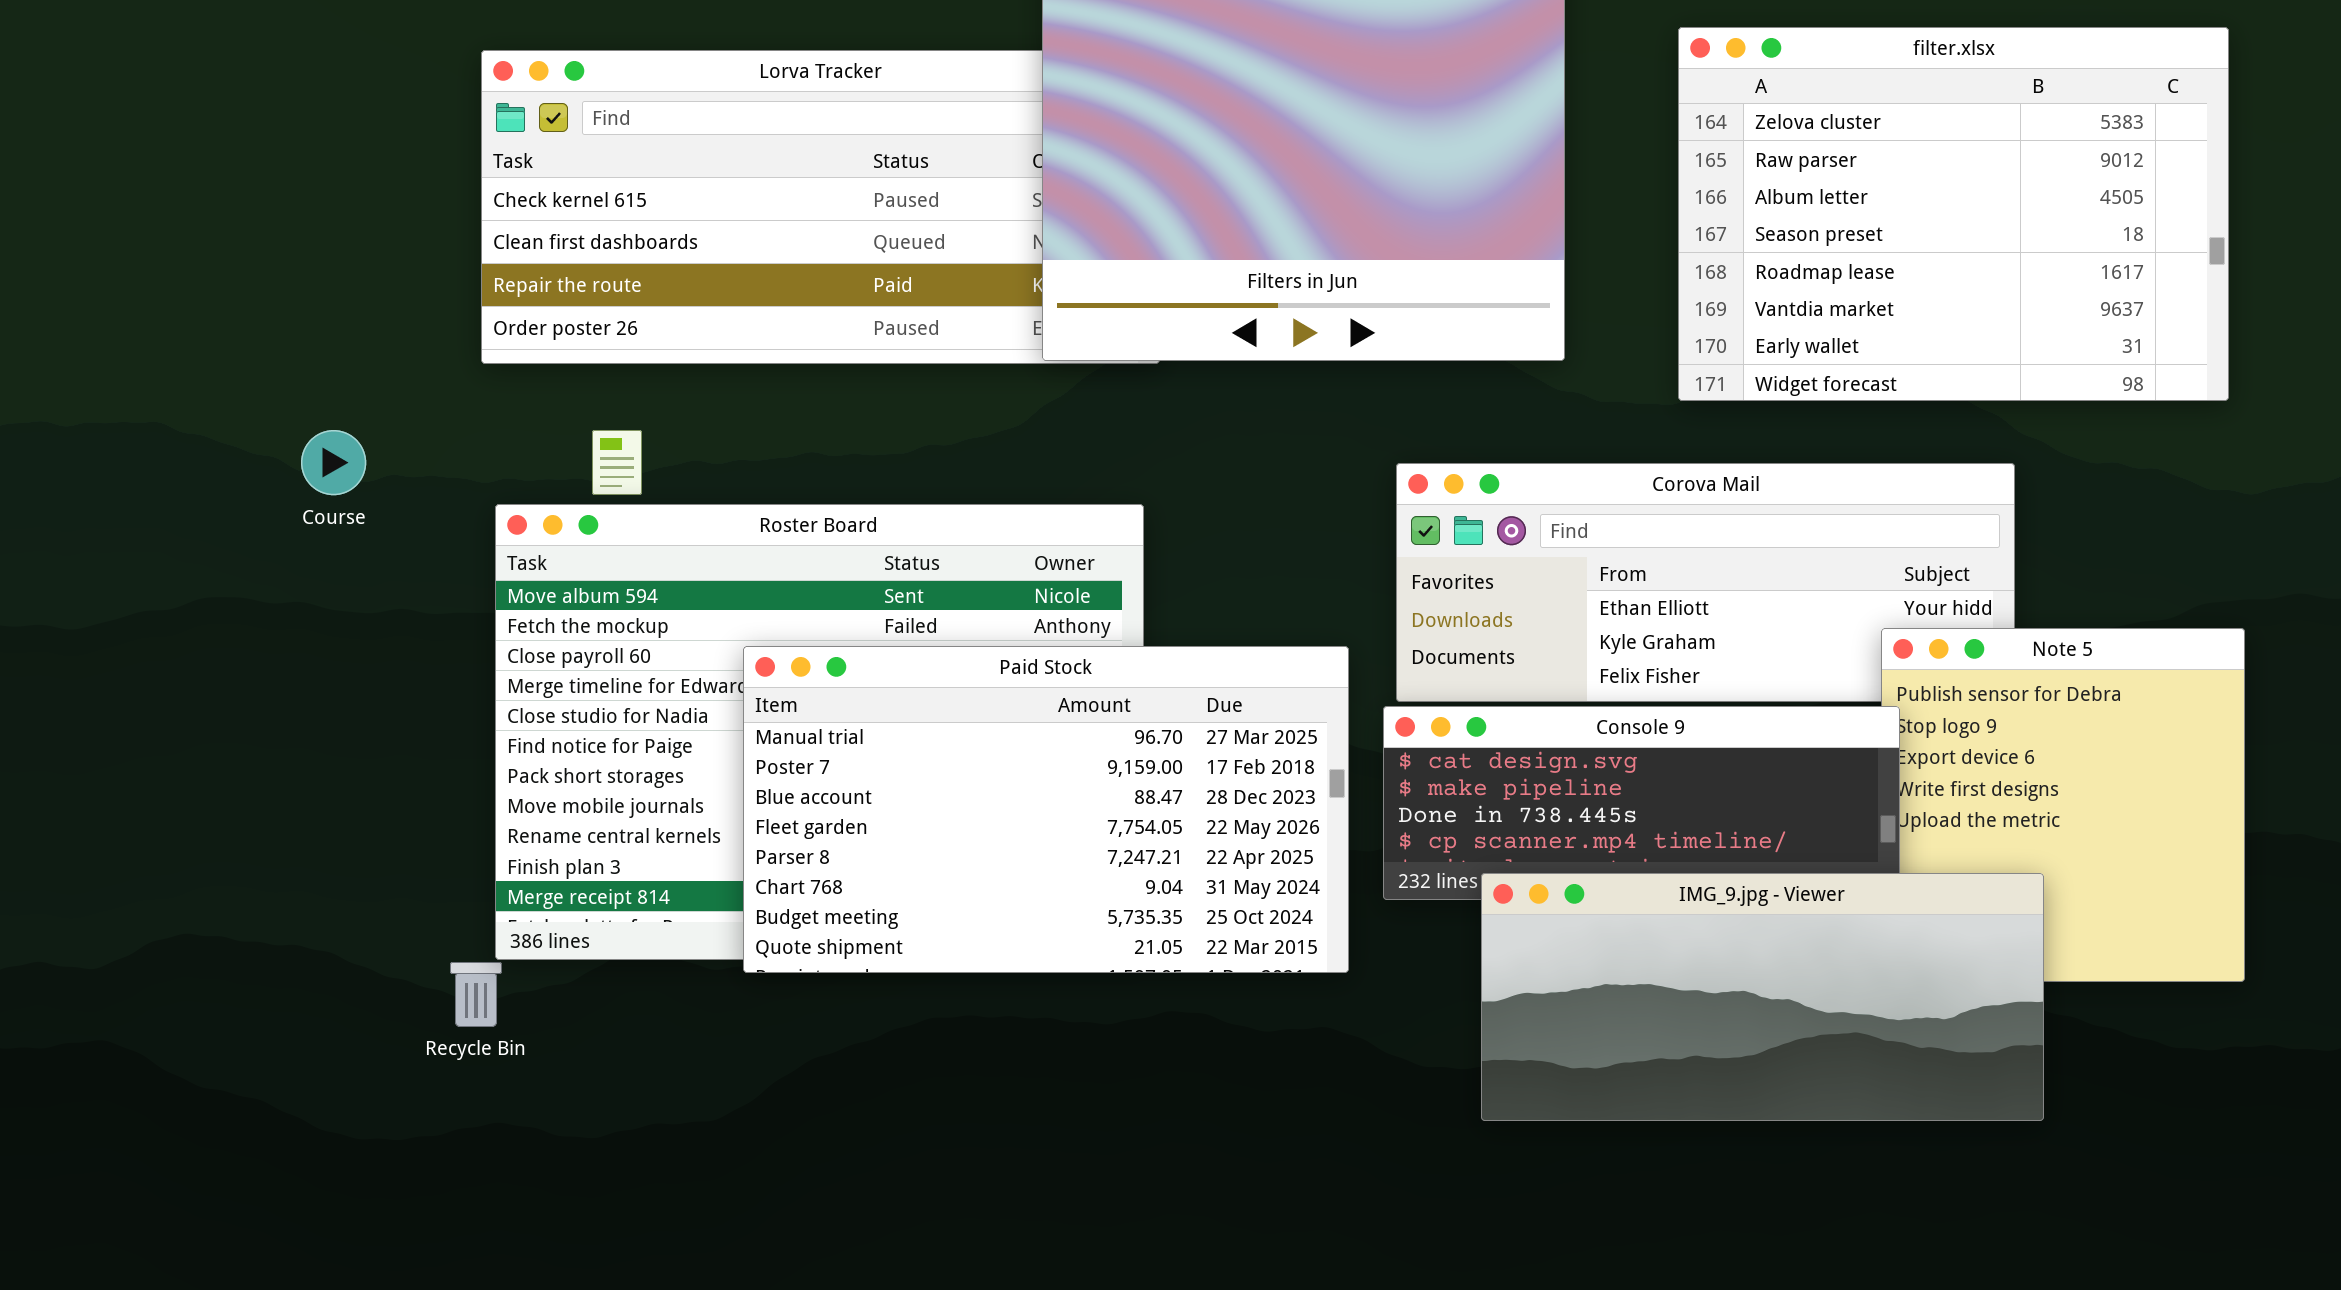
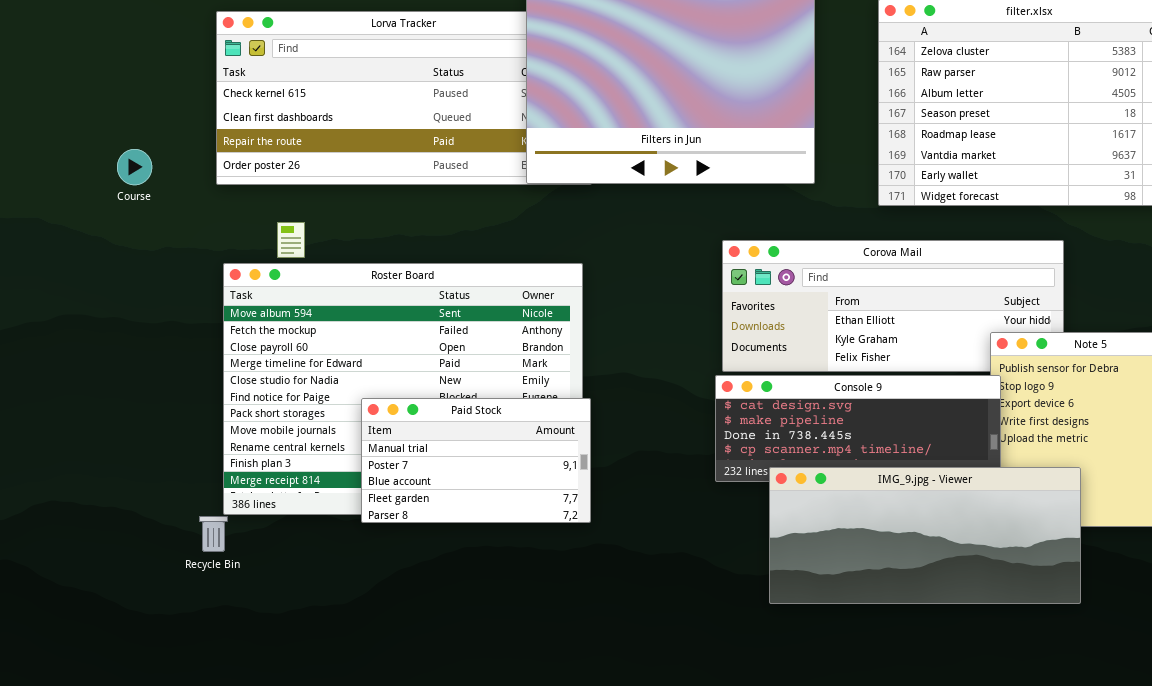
Course: [301,430,366,495] -> [117,149,152,185], moved
Paid Stock: [743,646,1349,973] -> [361,398,591,523], resized

